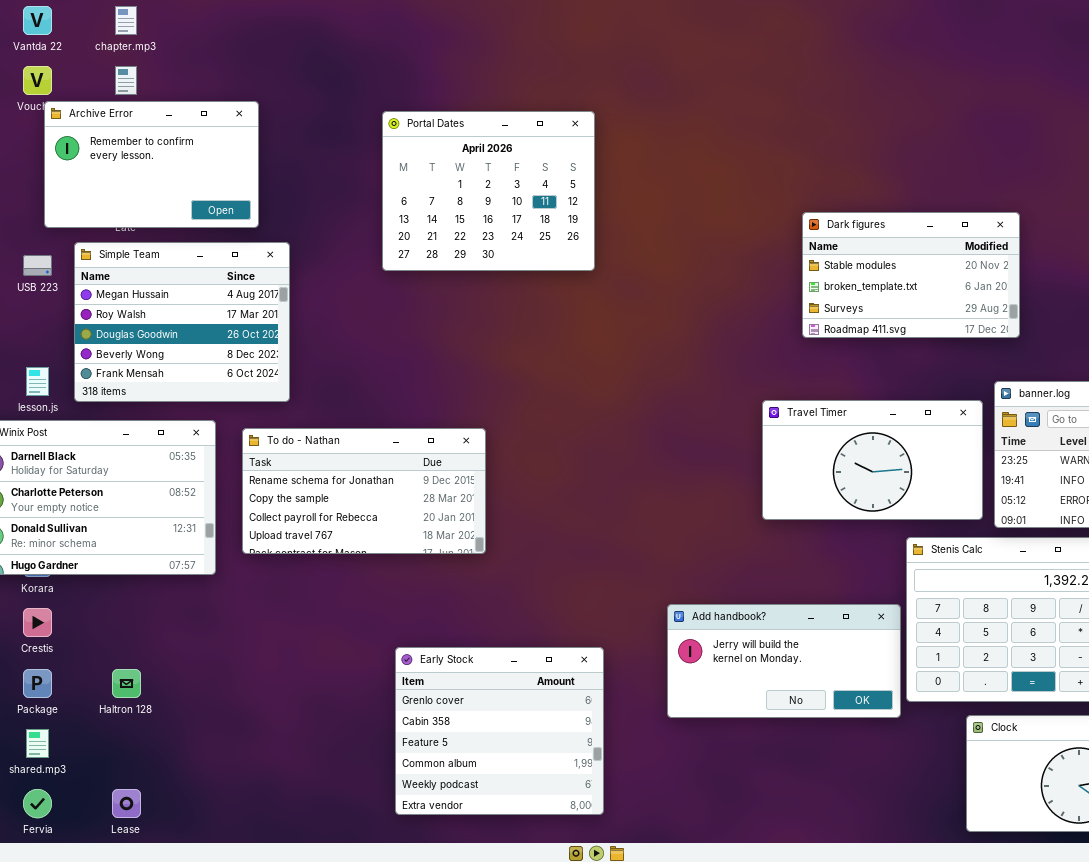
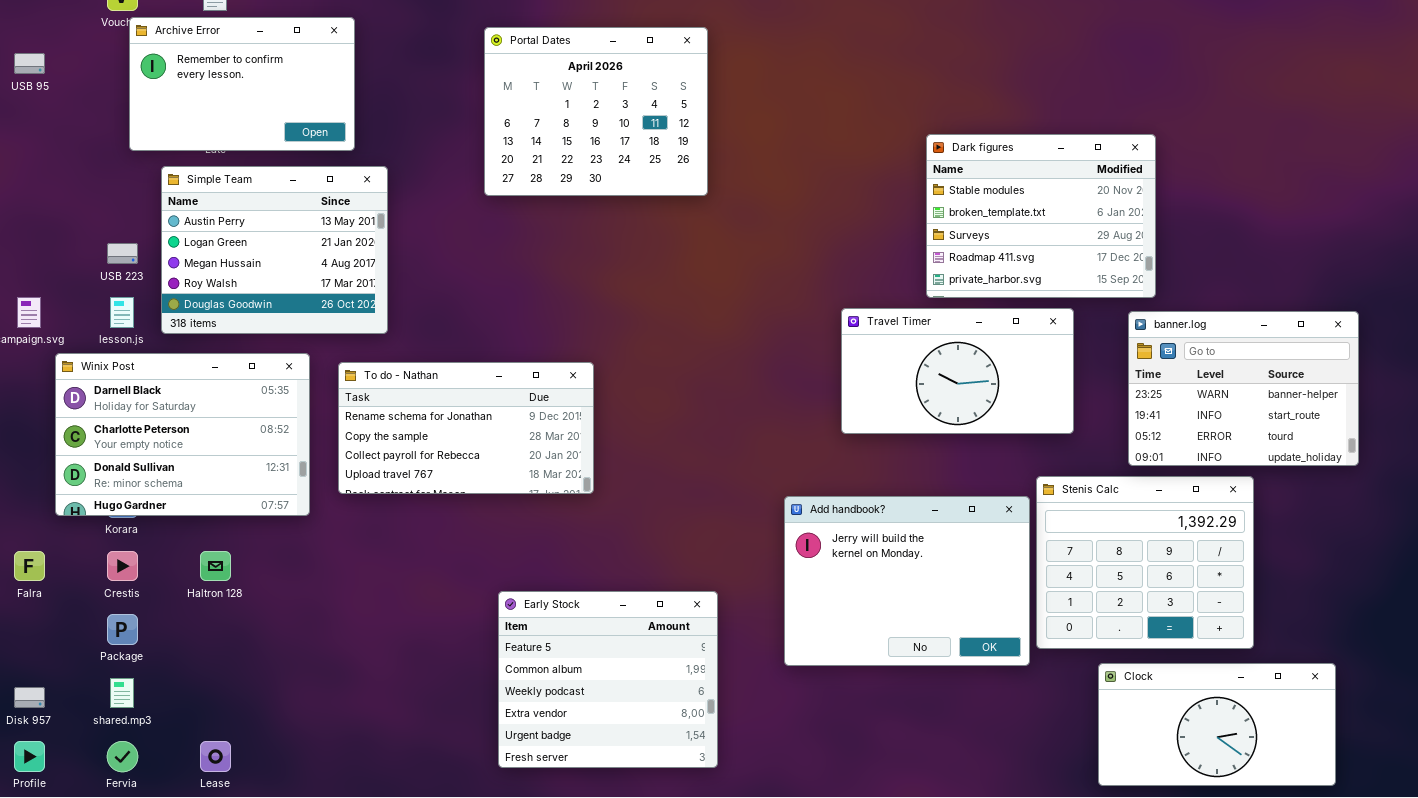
Dark figures: [802,212,1020,338] -> [926,134,1156,298], resized
Simple Team: [74,242,290,402] -> [161,166,388,334], scrolled up 2 rows
USB 223: [23,255,52,276] -> [107,243,138,264], moved
Travel Timer: [762,400,983,520] -> [841,308,1074,434], moved
Add handbook?: [667,604,901,718] -> [784,496,1030,666], resized
Early Stock: [395,647,604,815] -> [498,591,718,768], scrolled down 2 rows
Haltron 128: [112,669,141,698] -> [200,551,231,581], moved

